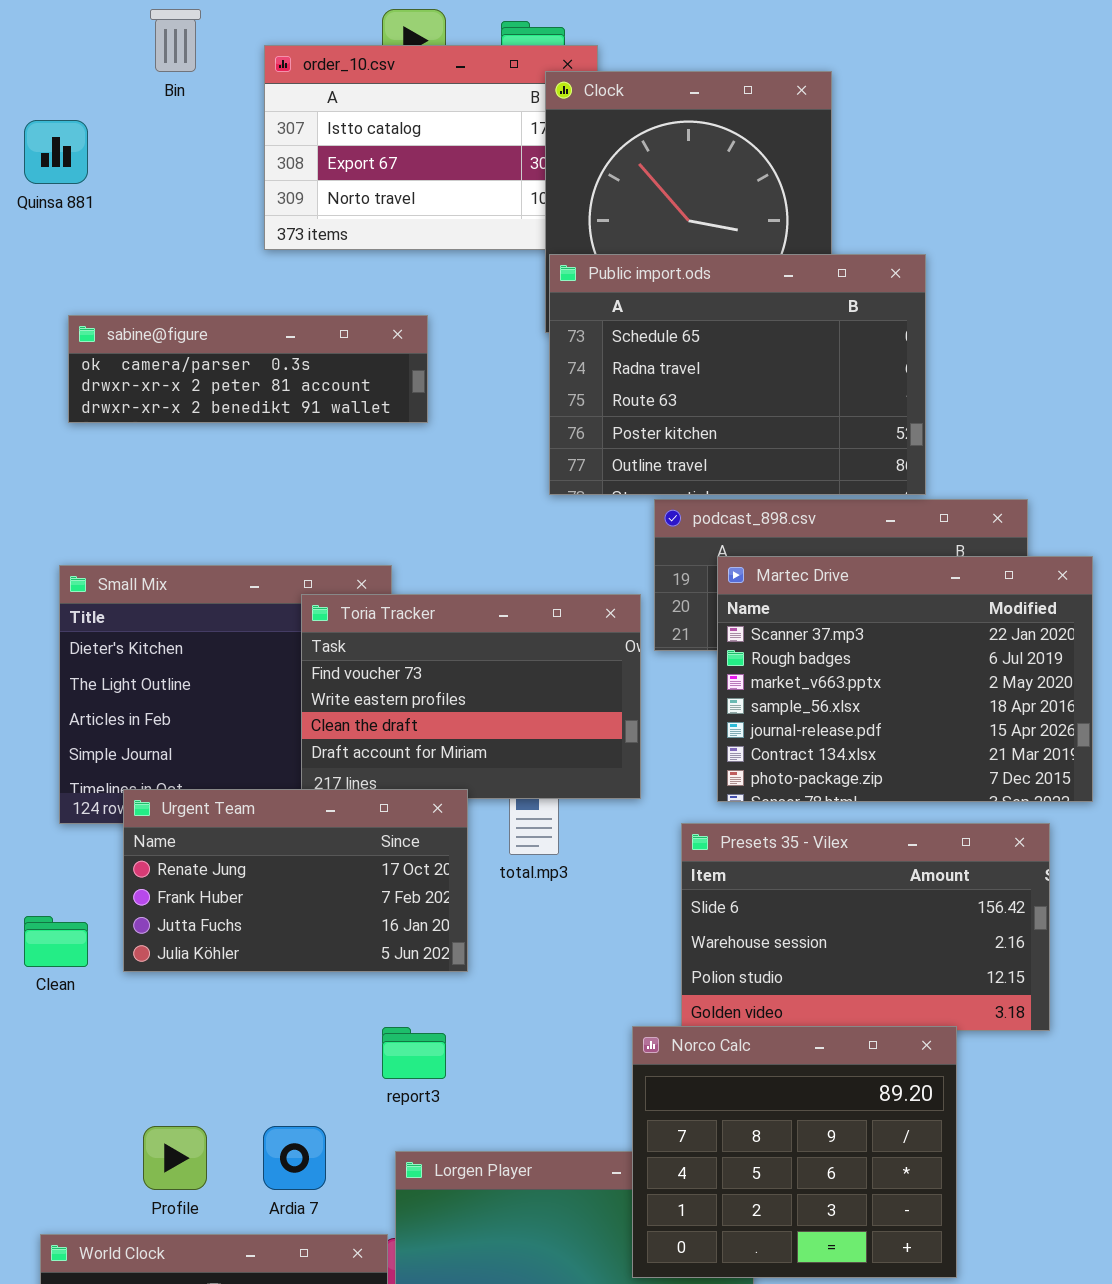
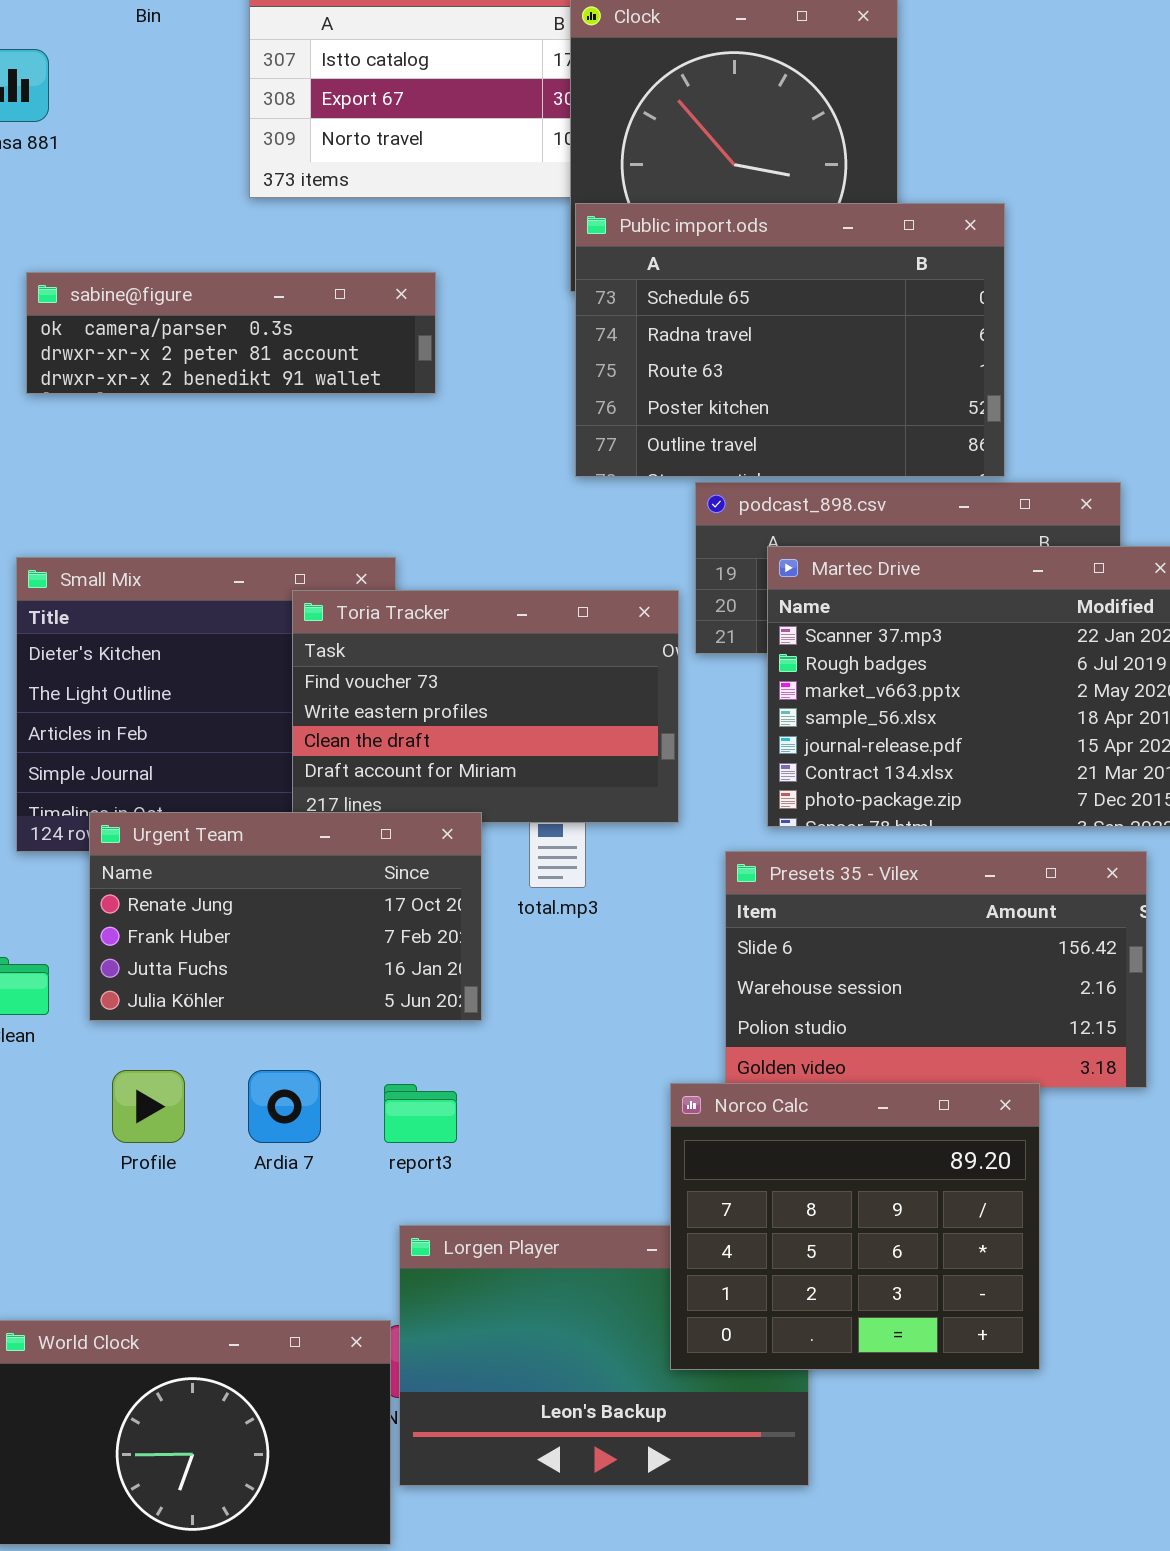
Profile: [143,1126,207,1190] -> [112,1070,185,1143], moved
Ardia 7: [263,1126,326,1190] -> [248,1070,321,1143], moved

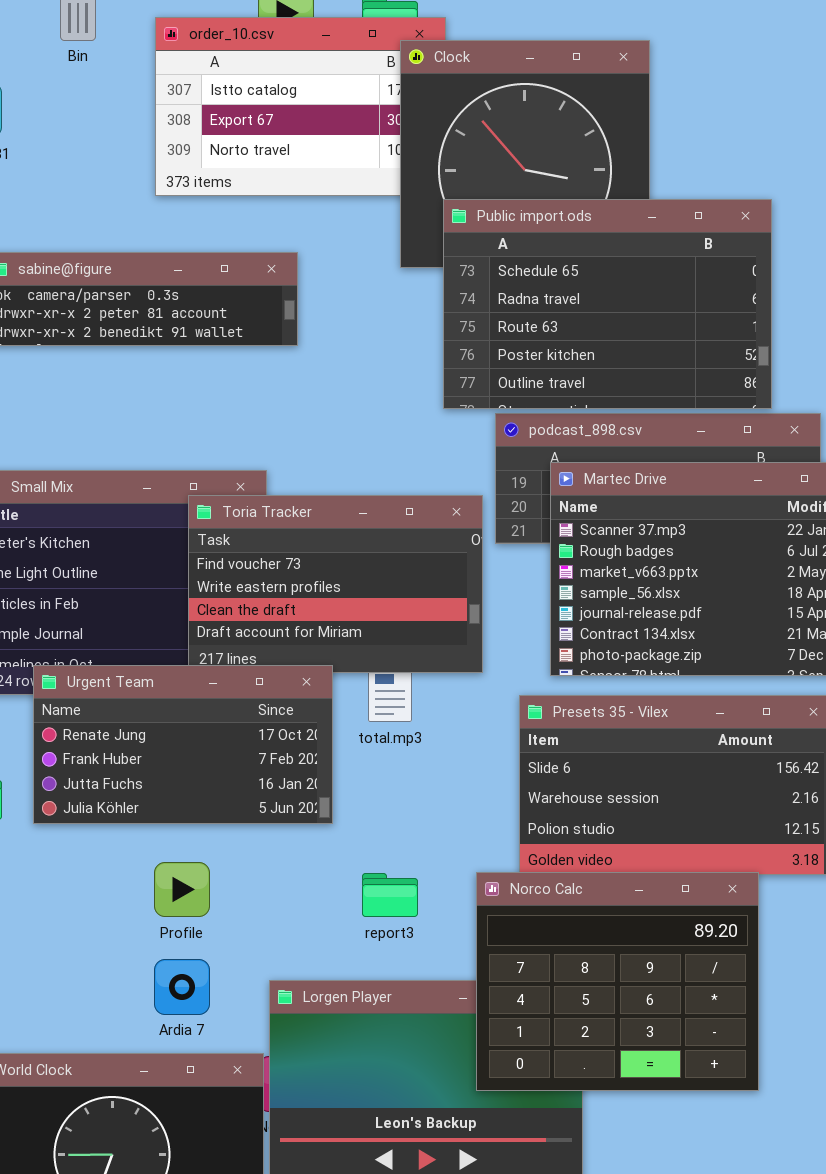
Public import.ods: [575,203,1005,477] -> [443,199,772,409], moved
Profile: [112,1070,185,1143] -> [154,862,210,917], moved
Ardia 7: [248,1070,321,1143] -> [154,959,210,1015], moved
report3: [384,1084,457,1143] -> [362,873,418,917], moved

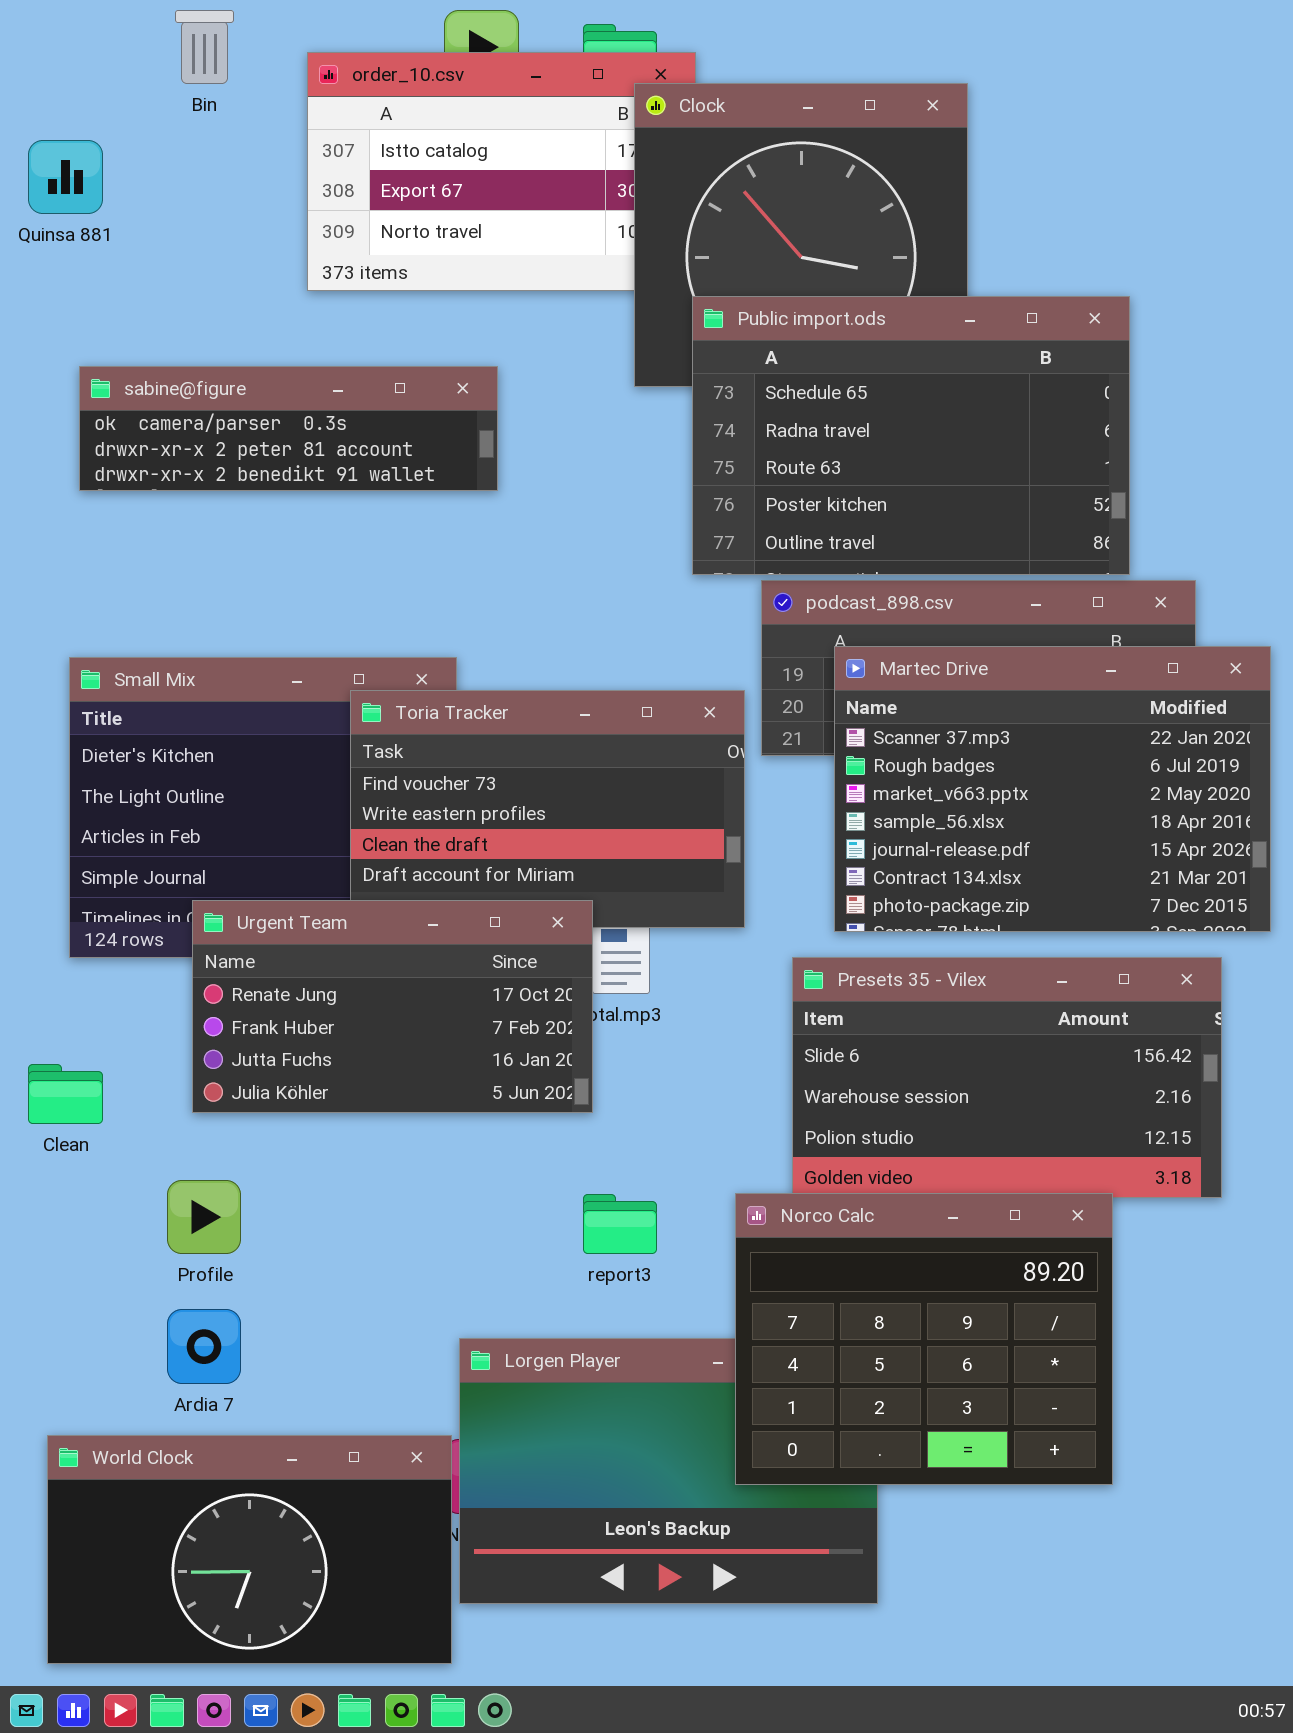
Urgent Team: [33,665,333,824] -> [192,900,593,1113], moved
Profile: [154,862,210,917] -> [167,1180,241,1254], moved
Ardia 7: [154,959,210,1015] -> [167,1309,241,1384], moved

